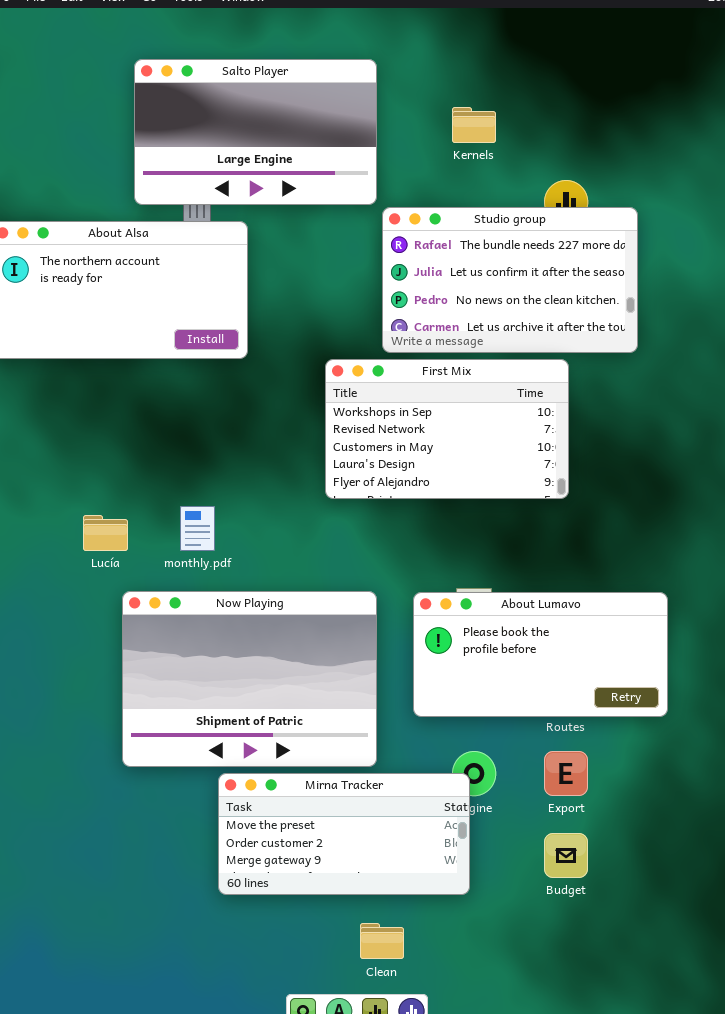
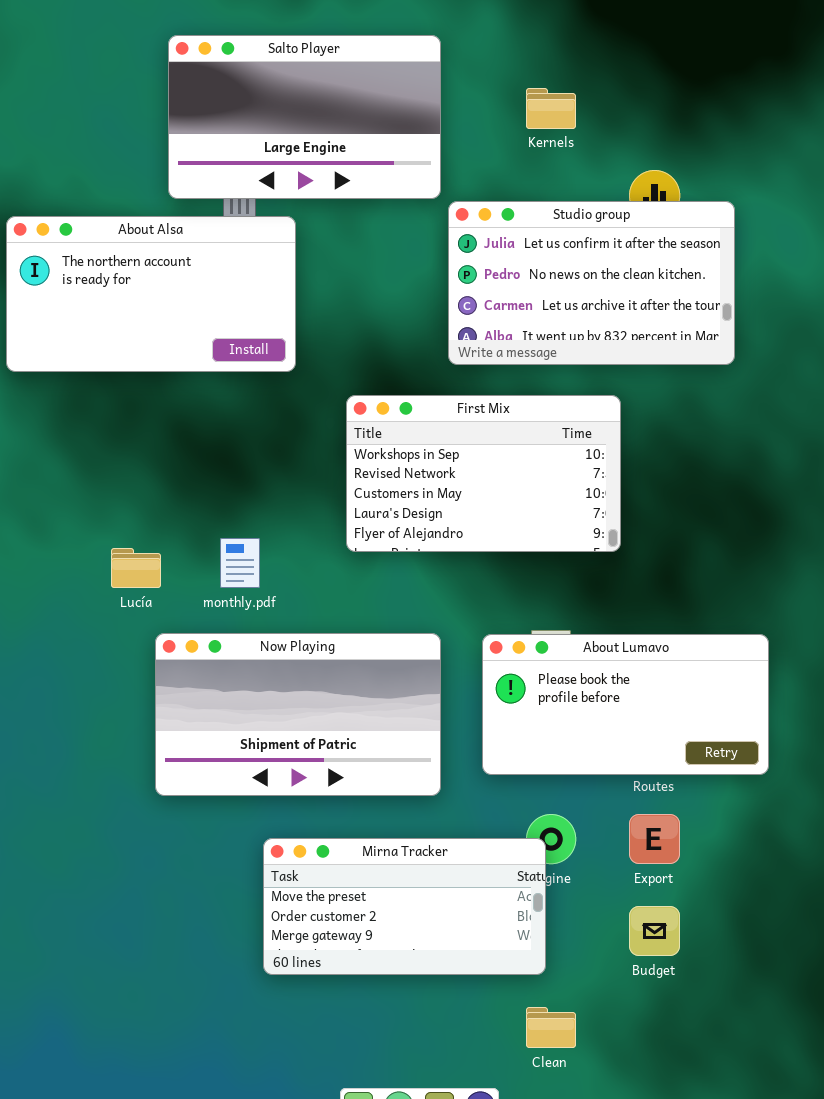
Studio group: [382,207,638,353] -> [448,201,735,365], scrolled down 1 row
First Mix: [325,359,569,499] -> [346,395,621,552], moved
Now Playing: [122,591,377,767] -> [155,633,441,796], resized
Clean: [360,923,404,959] -> [526,1007,576,1048], moved

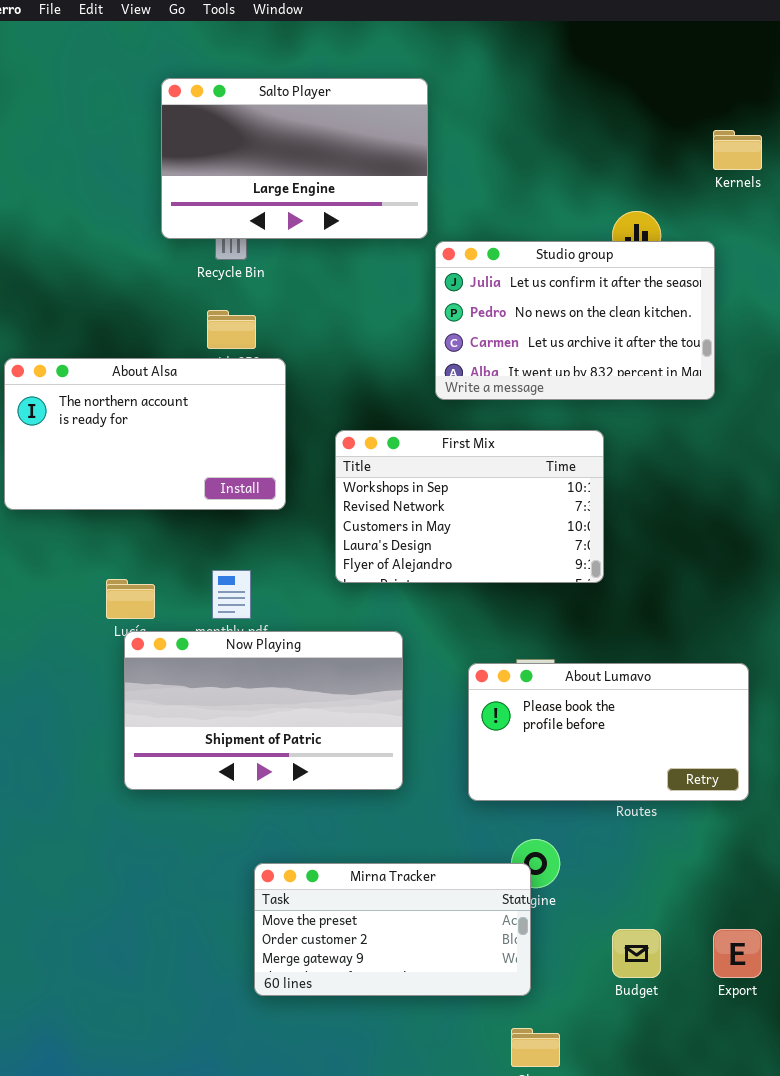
Kernels: [526,88,576,129] -> [713,130,762,170], moved
About Alsa: [6,216,296,372] -> [4,358,286,510], moved
Now Playing: [155,633,441,796] -> [124,631,403,790], moved
Export: [629,814,680,864] -> [713,929,762,978], moved

